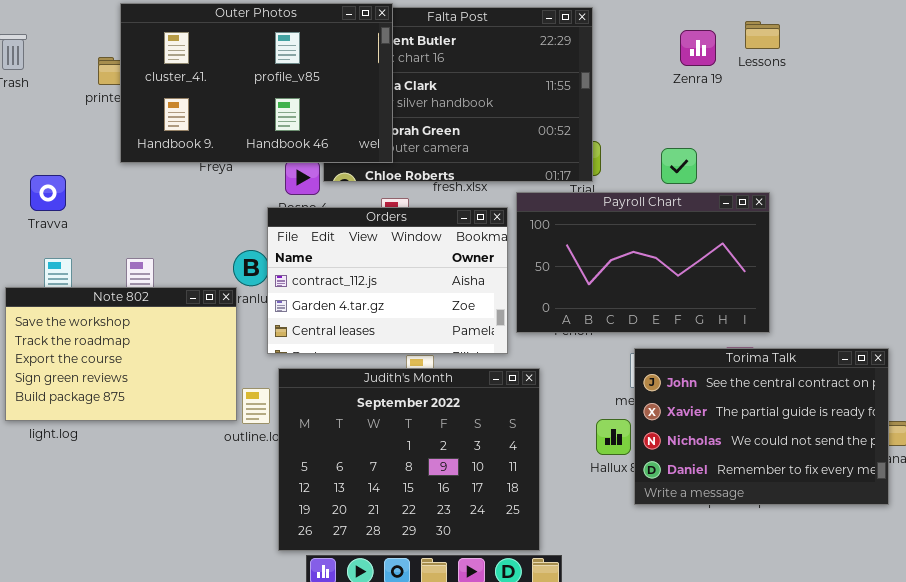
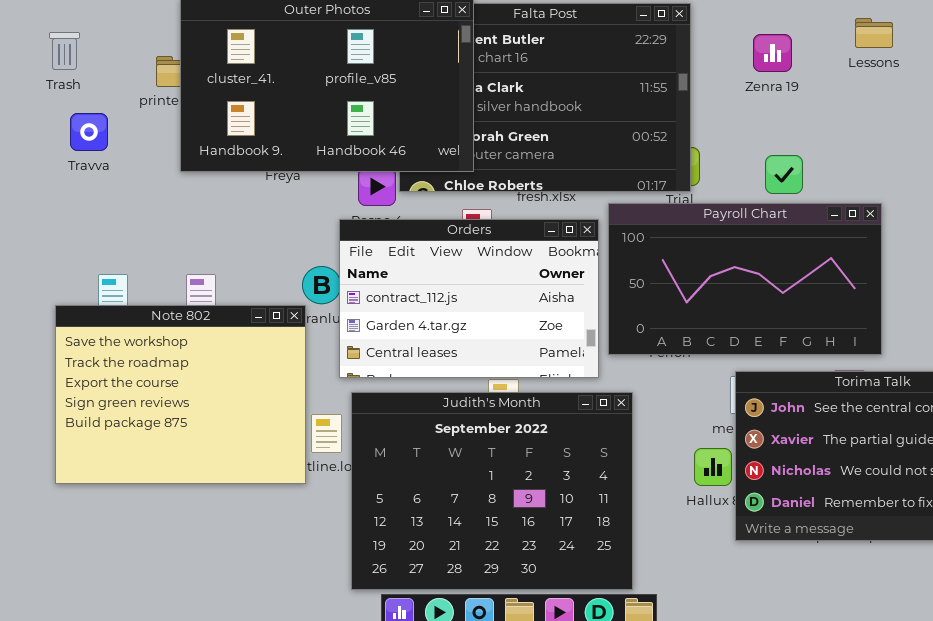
Zenra 19: [680,30,716,66] -> [753,34,792,72], moved
Travva: [30,175,66,211] -> [70,113,108,151], moved
Note 802: [5,287,237,421] -> [55,305,306,484], resized

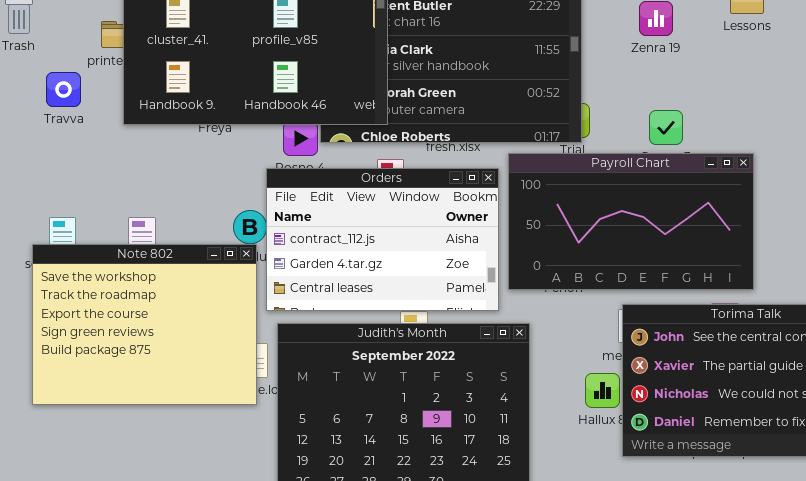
Travva: [70,113,108,151] -> [46,72,81,107], moved
Note 802: [55,305,306,484] -> [32,244,257,405], moved

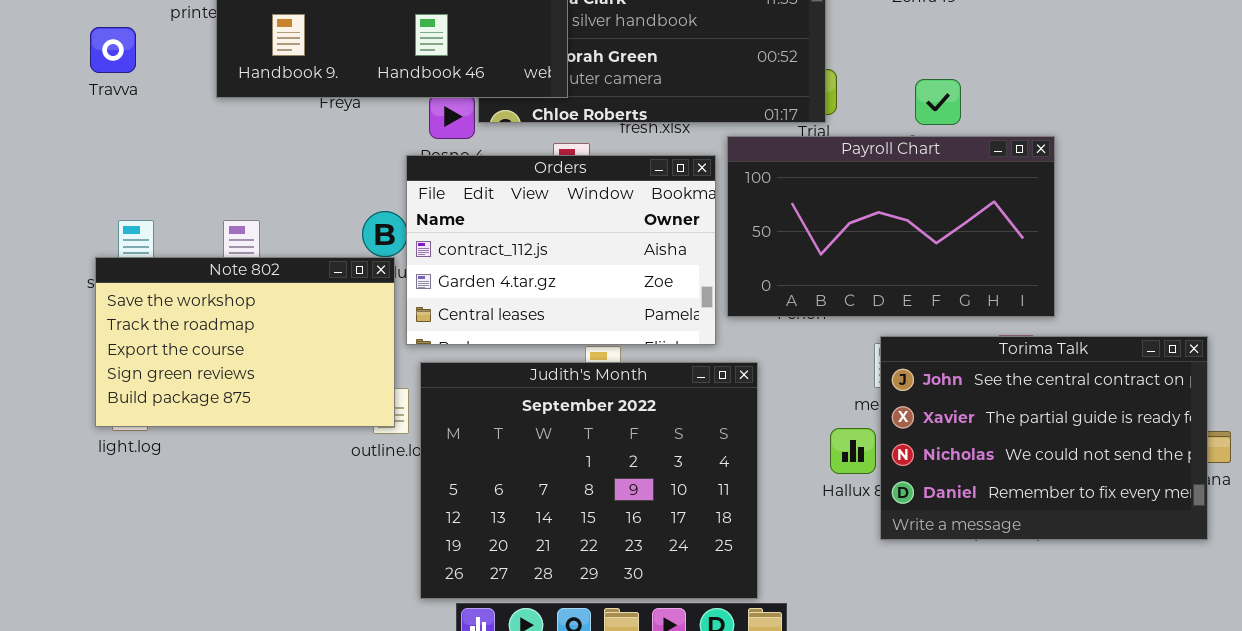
Travva: [46,72,81,107] -> [90,27,136,73], moved
Note 802: [32,244,257,405] -> [95,257,395,427], resized

